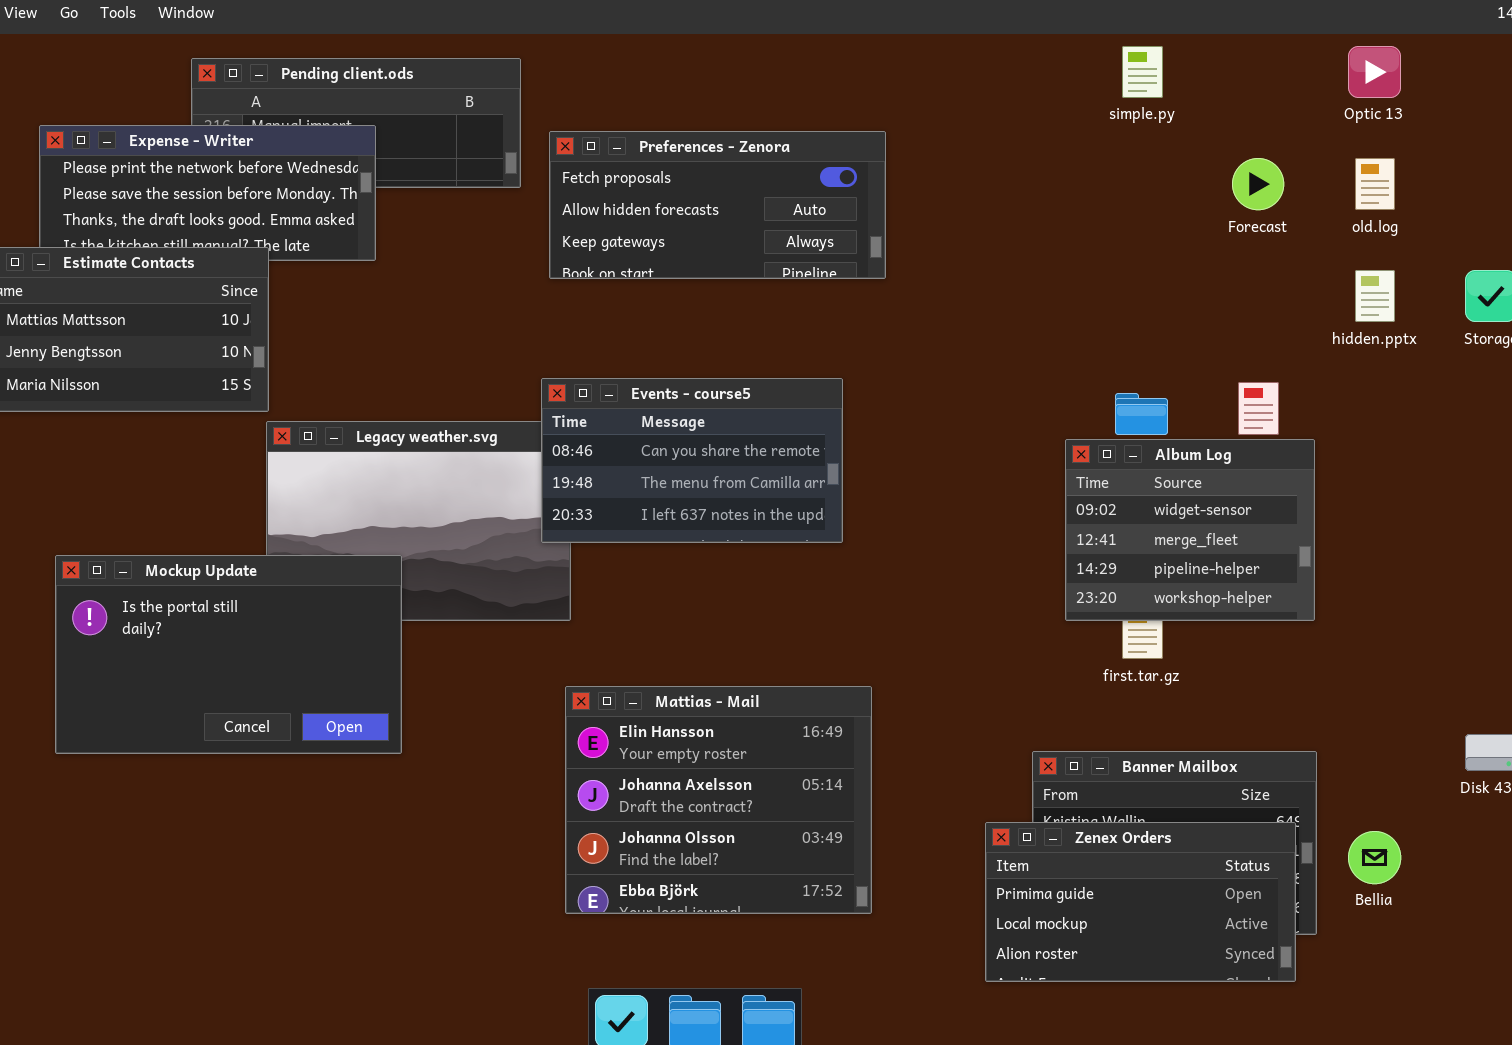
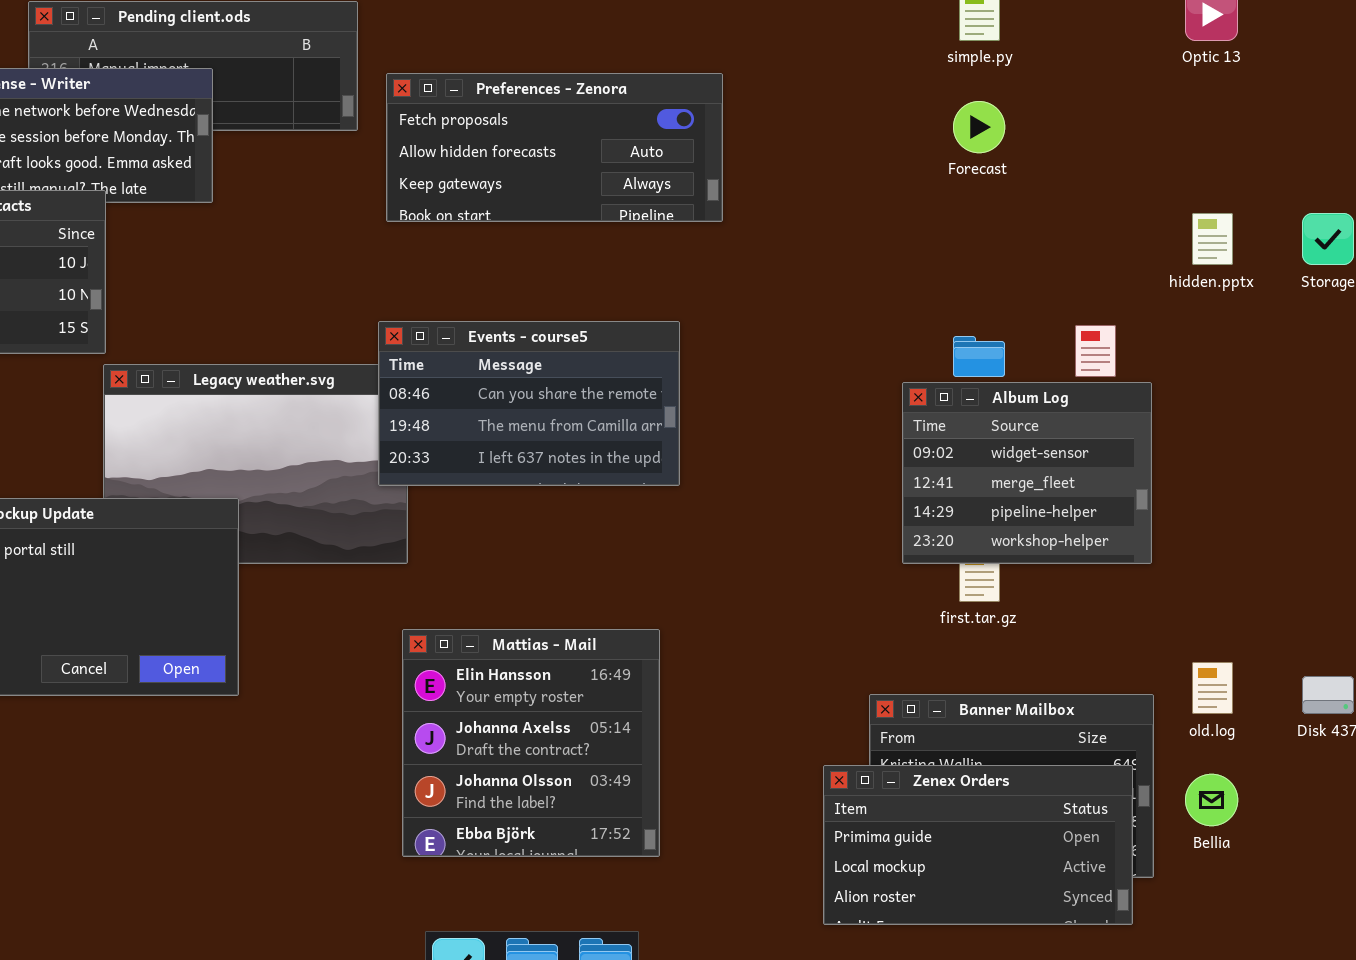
Forecast: [1232,158,1284,210] -> [953,101,1005,153], moved
old.log: [1355,158,1395,210] -> [1192,662,1233,714], moved
Mattias - Mail: [565,686,872,914] -> [402,629,660,857], resized

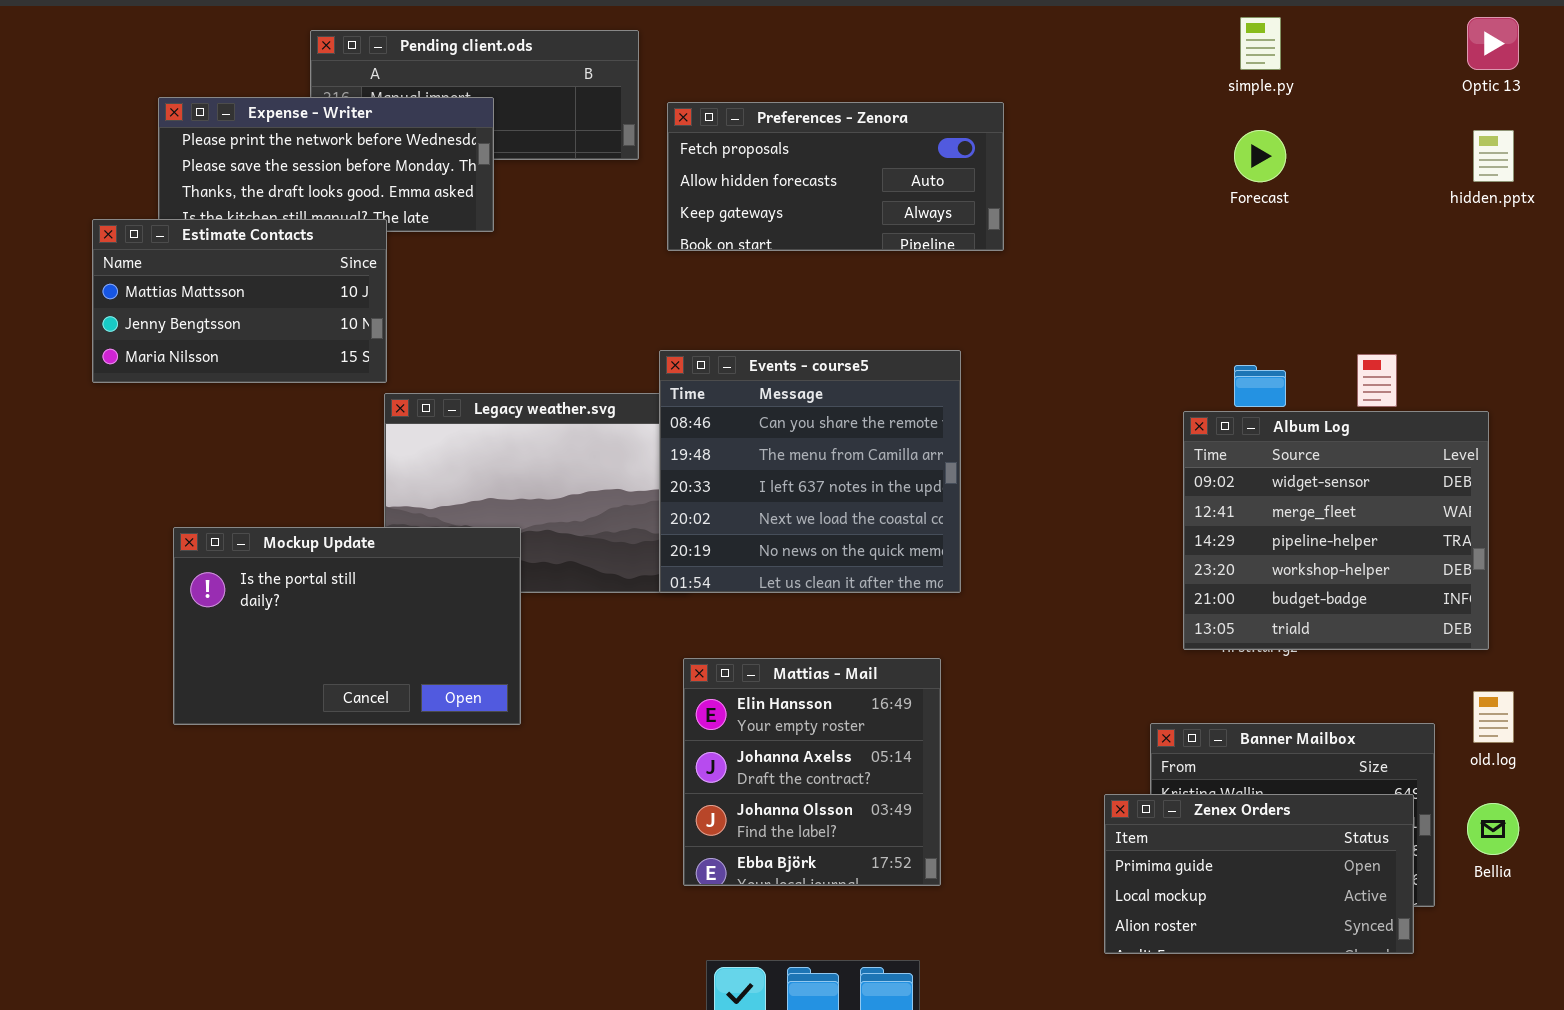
hidden.pptx: [1192,213,1233,265] -> [1473,130,1514,182], moved
Events - course5: [378,321,680,486] -> [659,350,961,593], resized
Album Log: [902,382,1152,564] -> [1183,411,1489,650], resized

